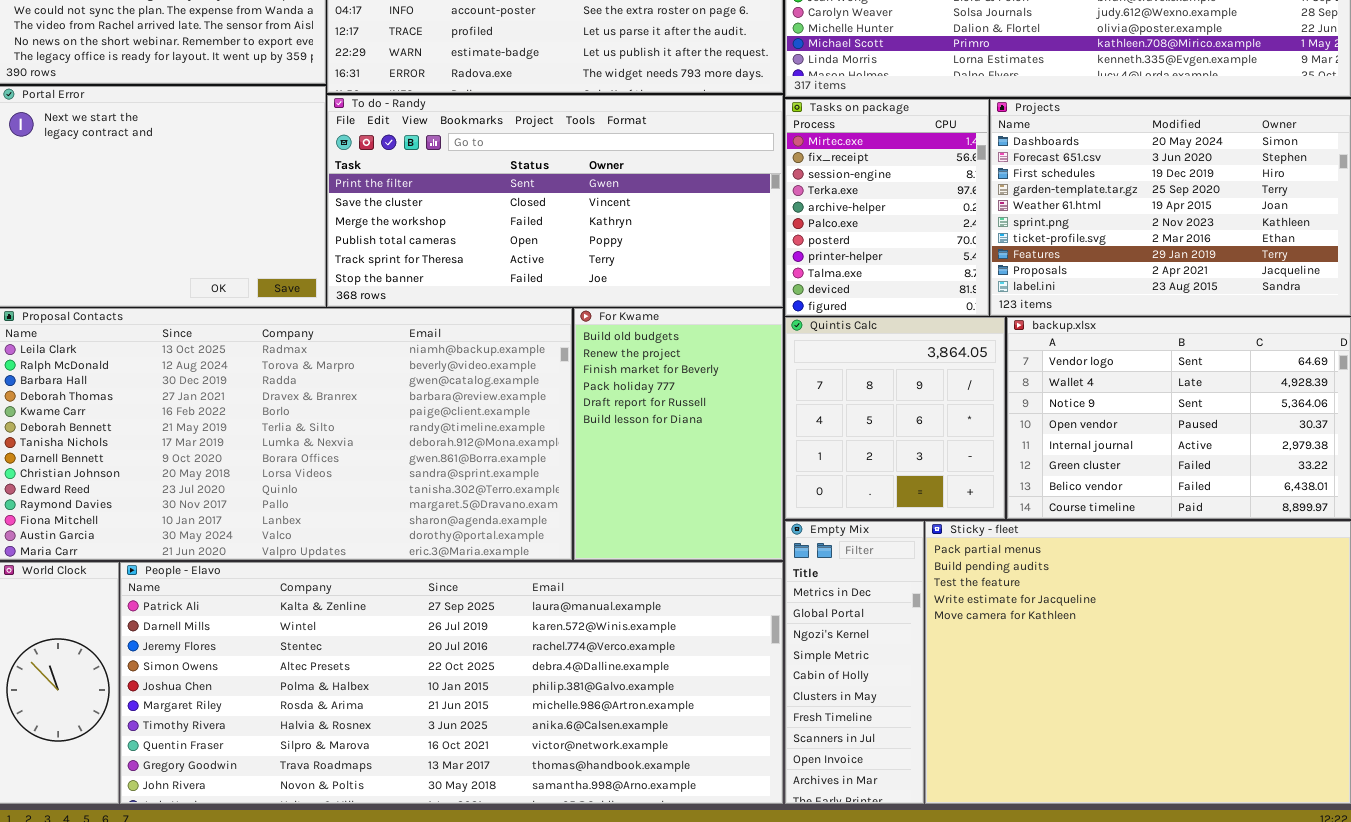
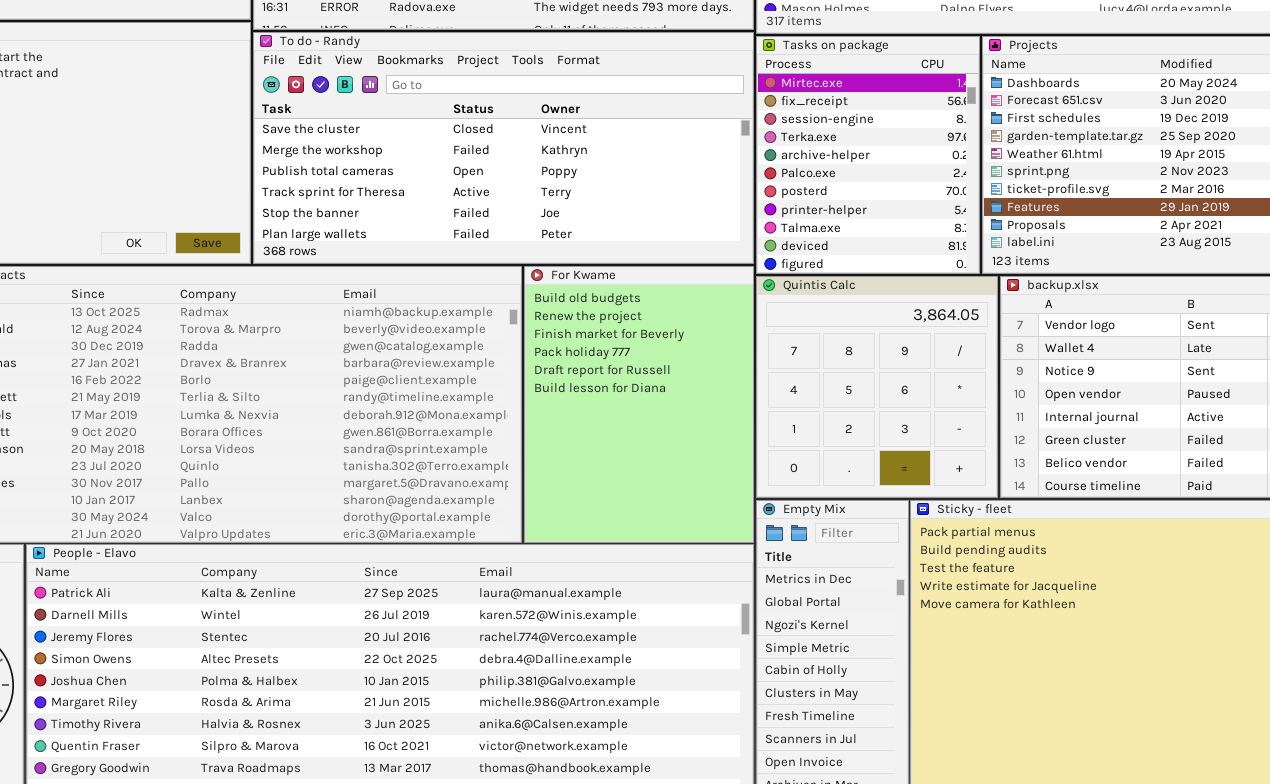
To do - Randy: [327,95,783,307] -> [253,32,754,264], scrolled down 1 row

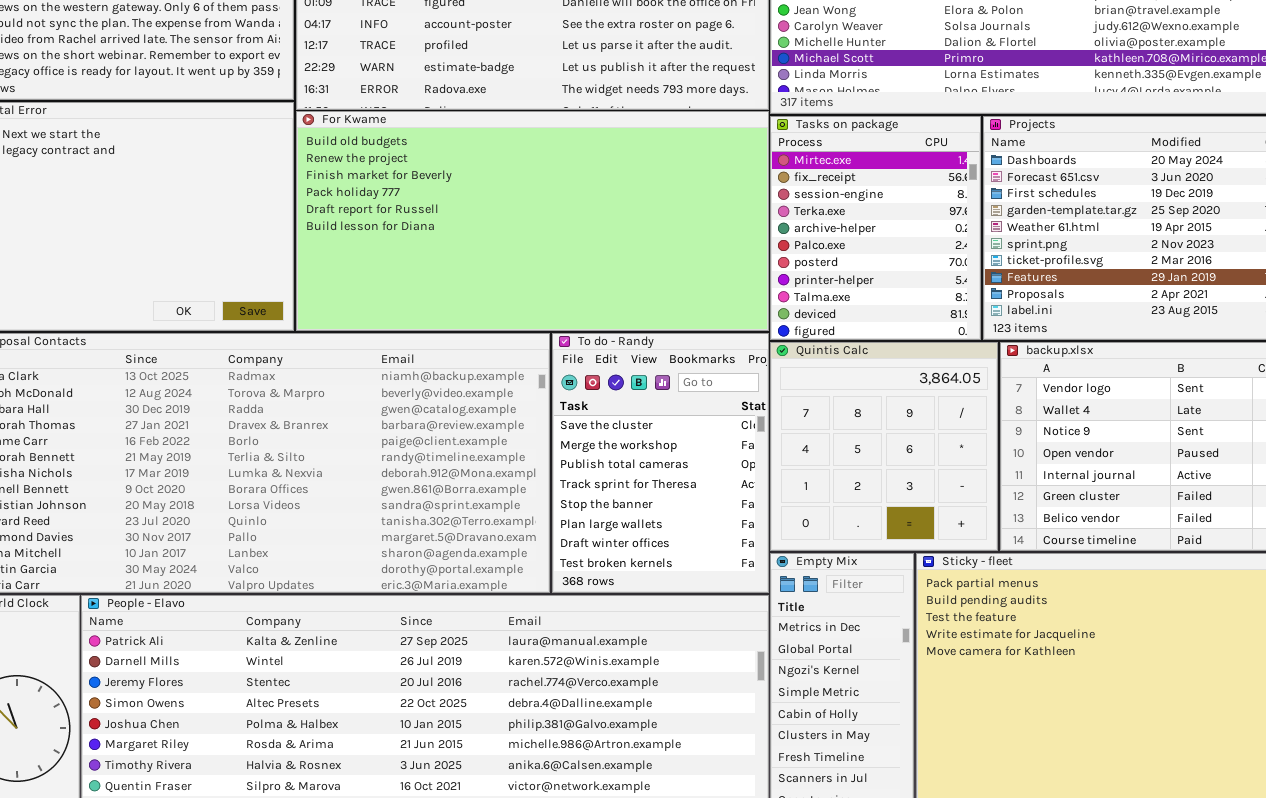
To do - Randy: [253,32,754,264] -> [552,333,769,593], moved, resized
For Kwame: [524,266,754,543] -> [296,111,769,331], moved, resized

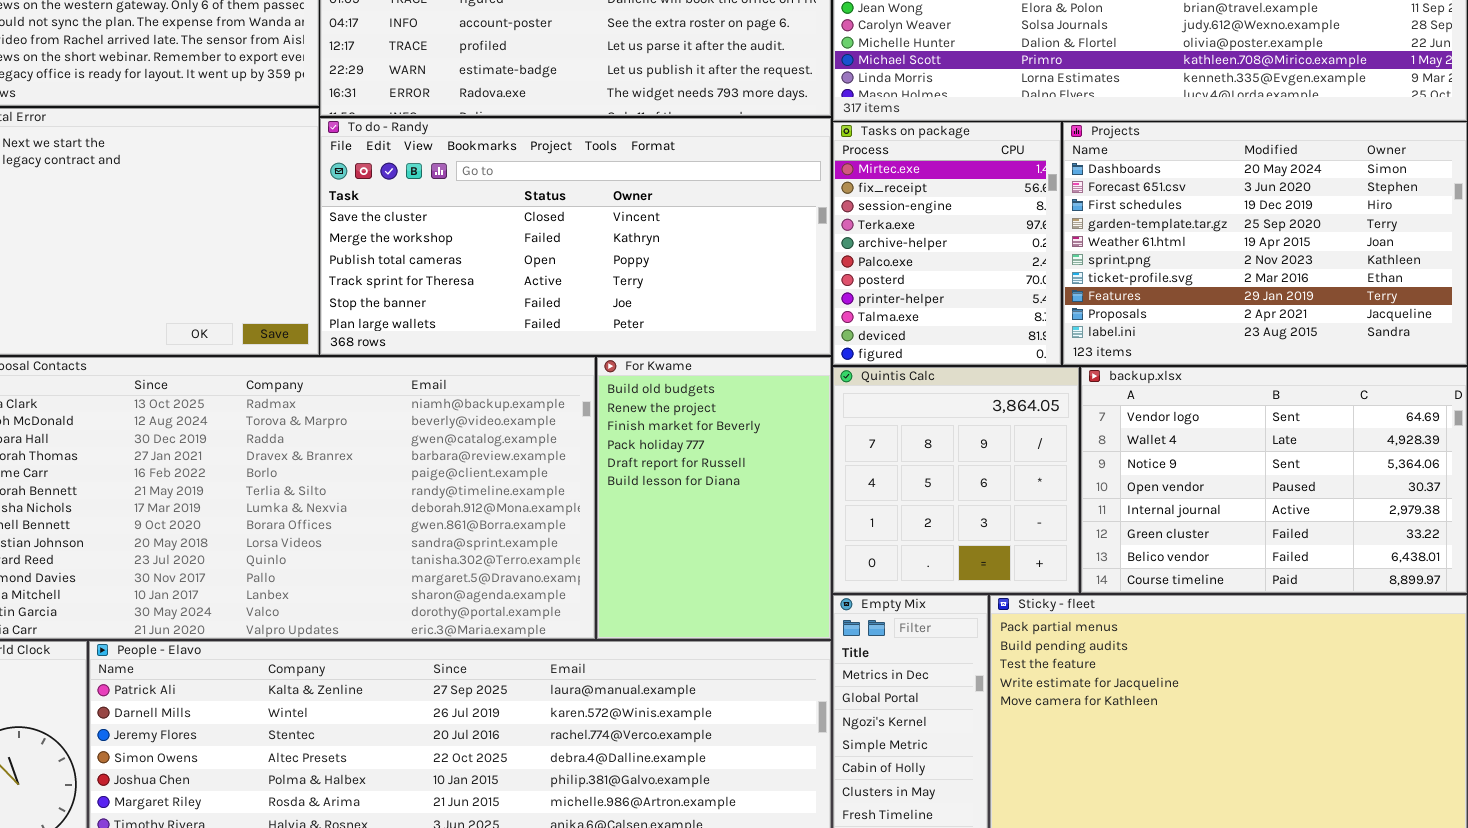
For Kwame: [296,111,769,331] -> [597,357,831,639], moved, resized
To do - Randy: [552,333,769,593] -> [320,118,831,355], moved, resized

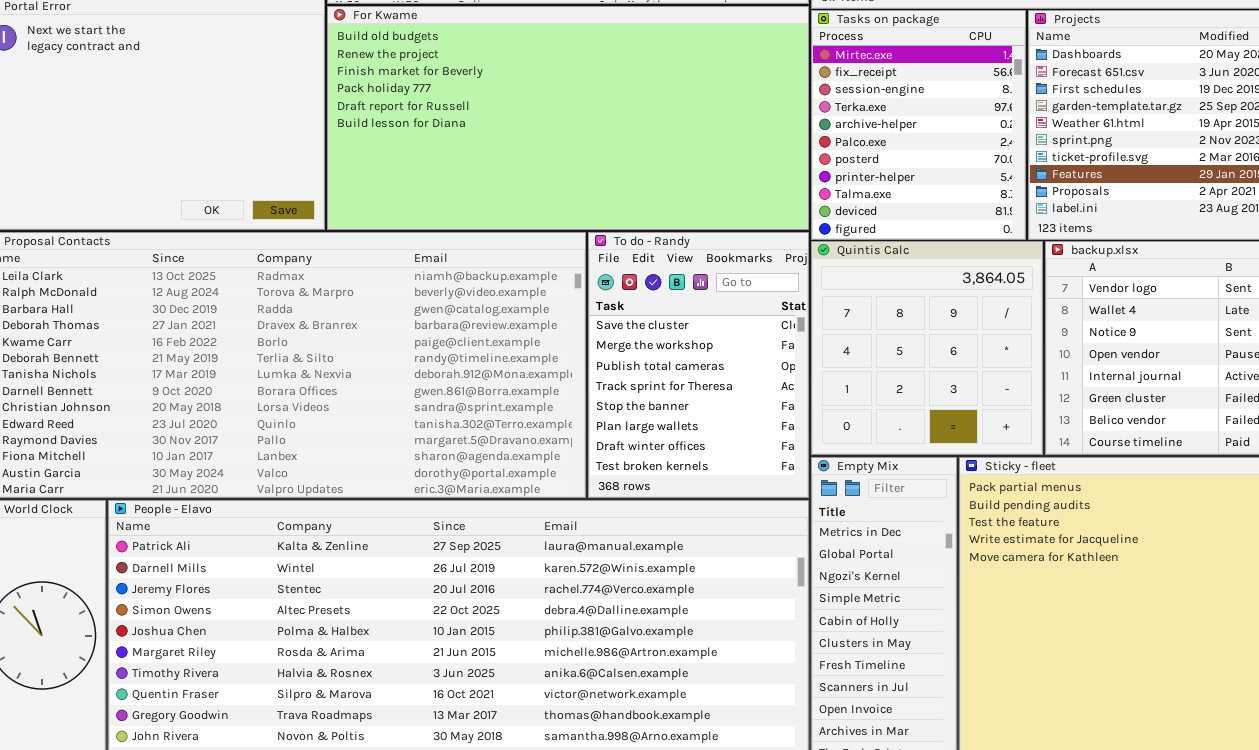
To do - Randy: [320,118,831,355] -> [588,232,809,498], moved, resized
For Kwame: [597,357,831,639] -> [327,6,809,230], moved, resized

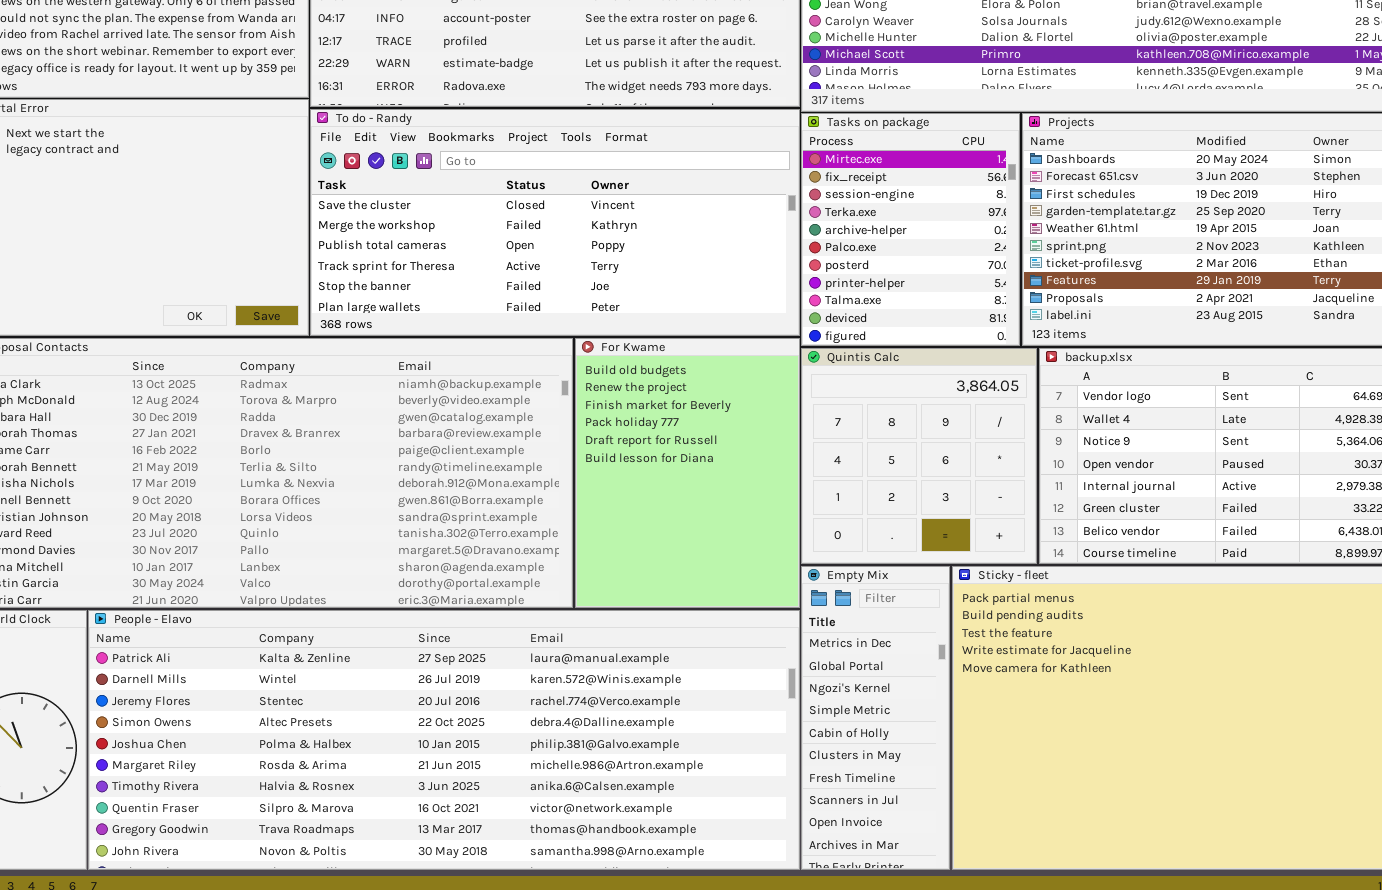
For Kwame: [327,6,809,230] -> [575,338,800,608], moved, resized
To do - Randy: [588,232,809,498] -> [310,109,800,336], moved, resized

